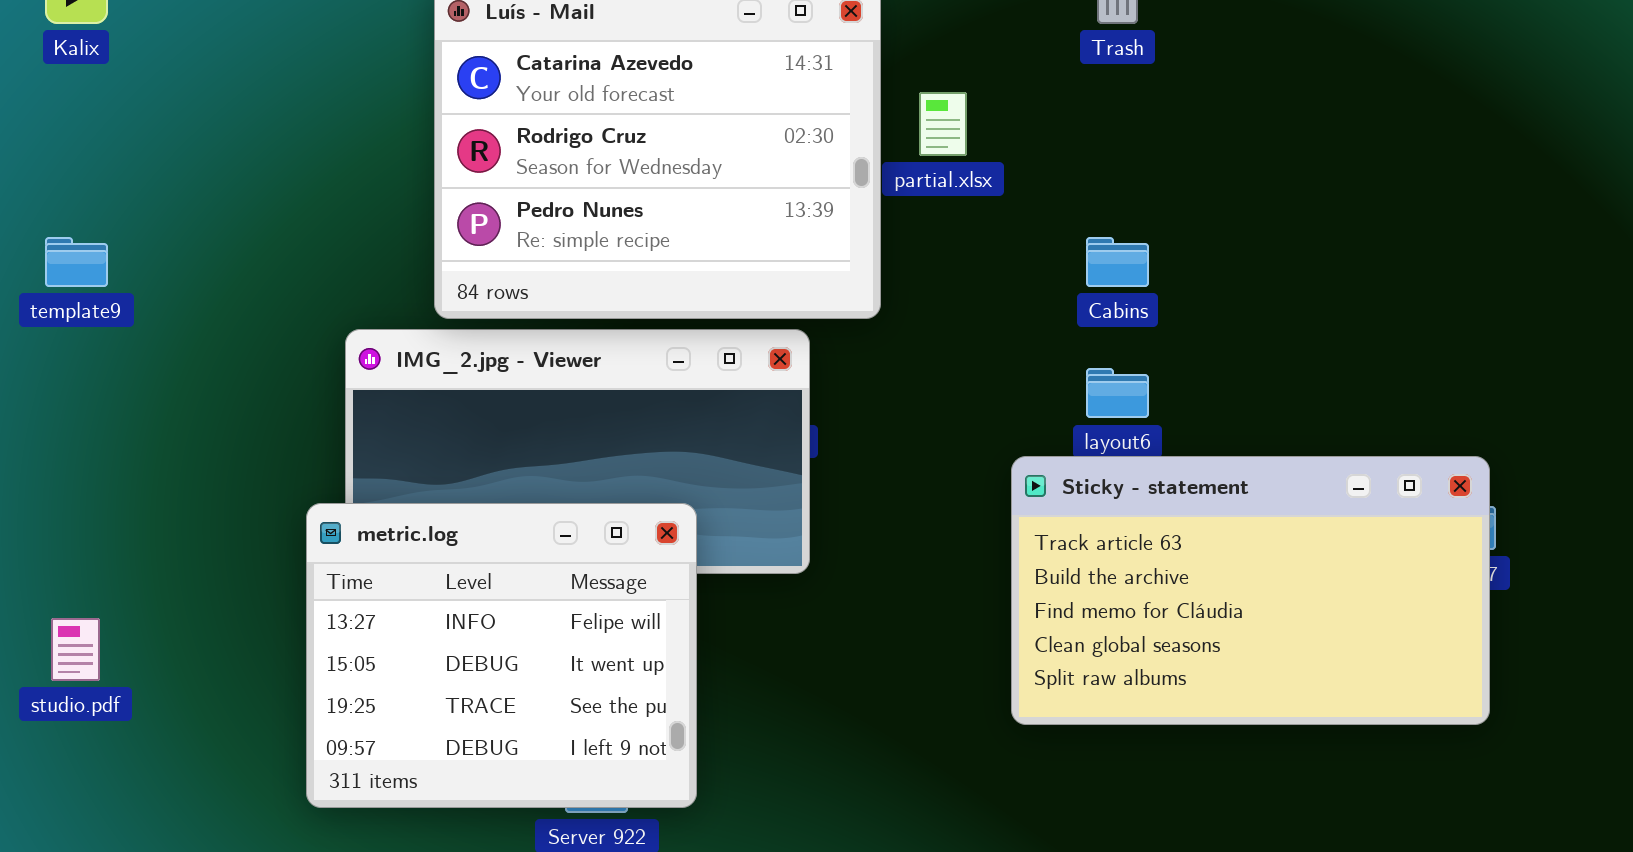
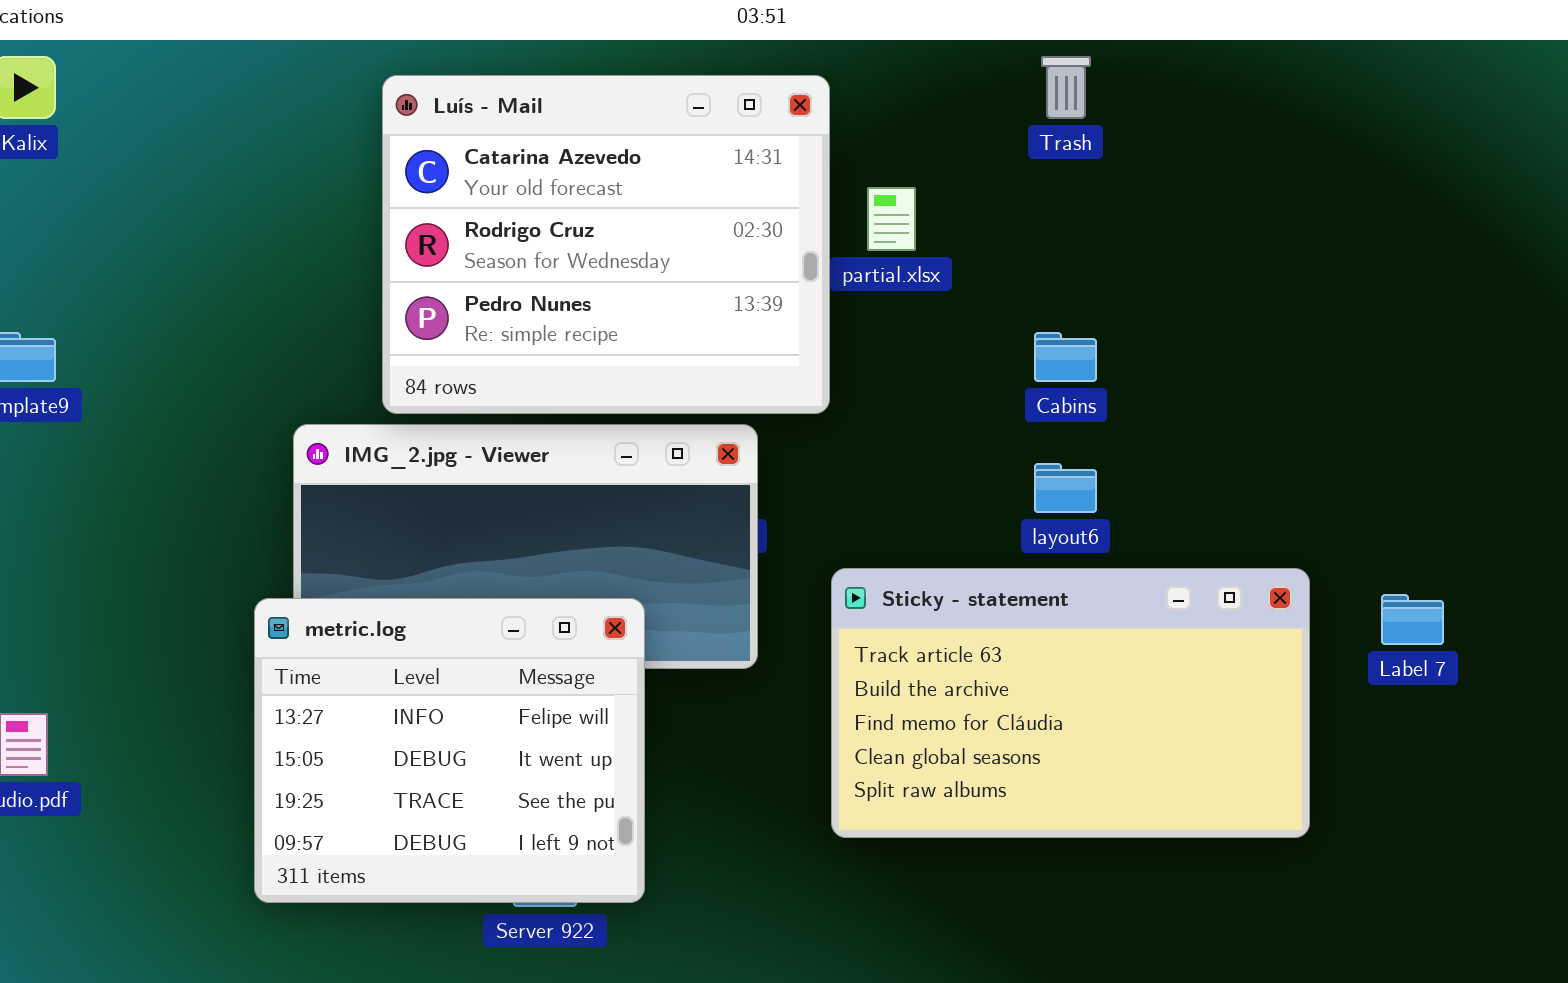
Sticky - statement: [1011,456,1490,725] -> [831,568,1310,838], moved

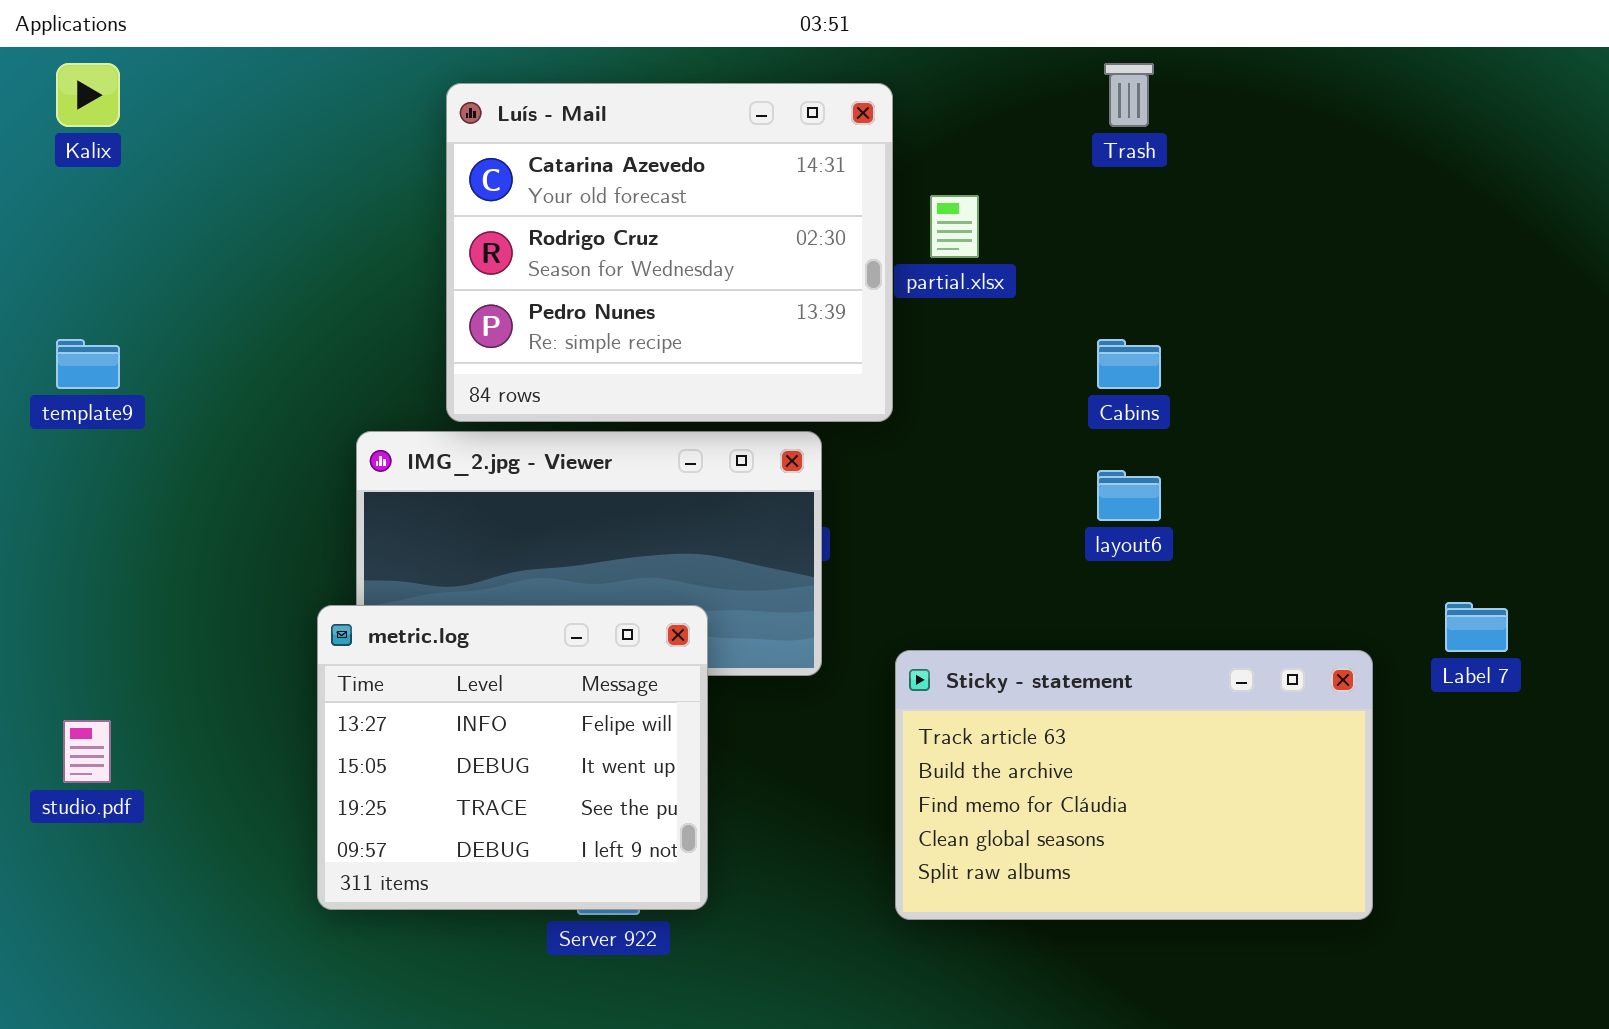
Sticky - statement: [831,568,1310,838] -> [895,650,1373,920], moved

